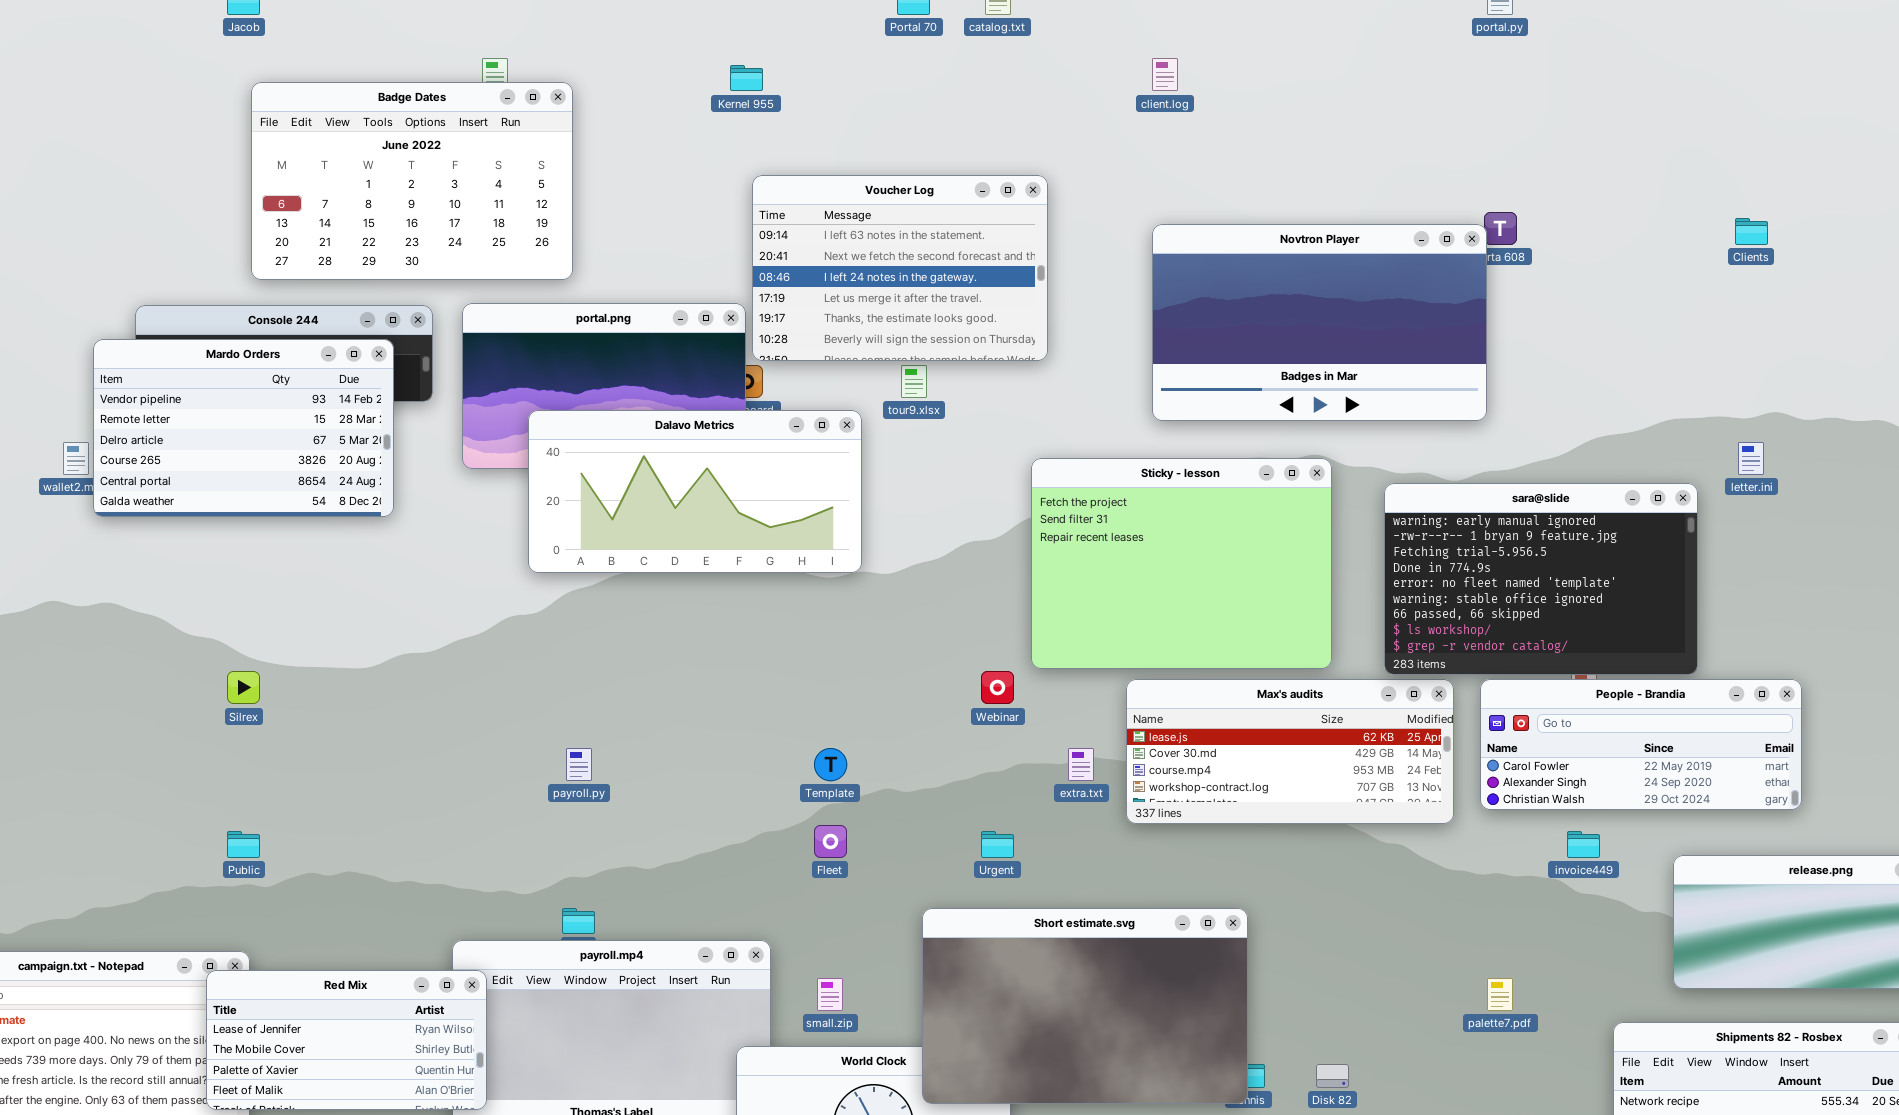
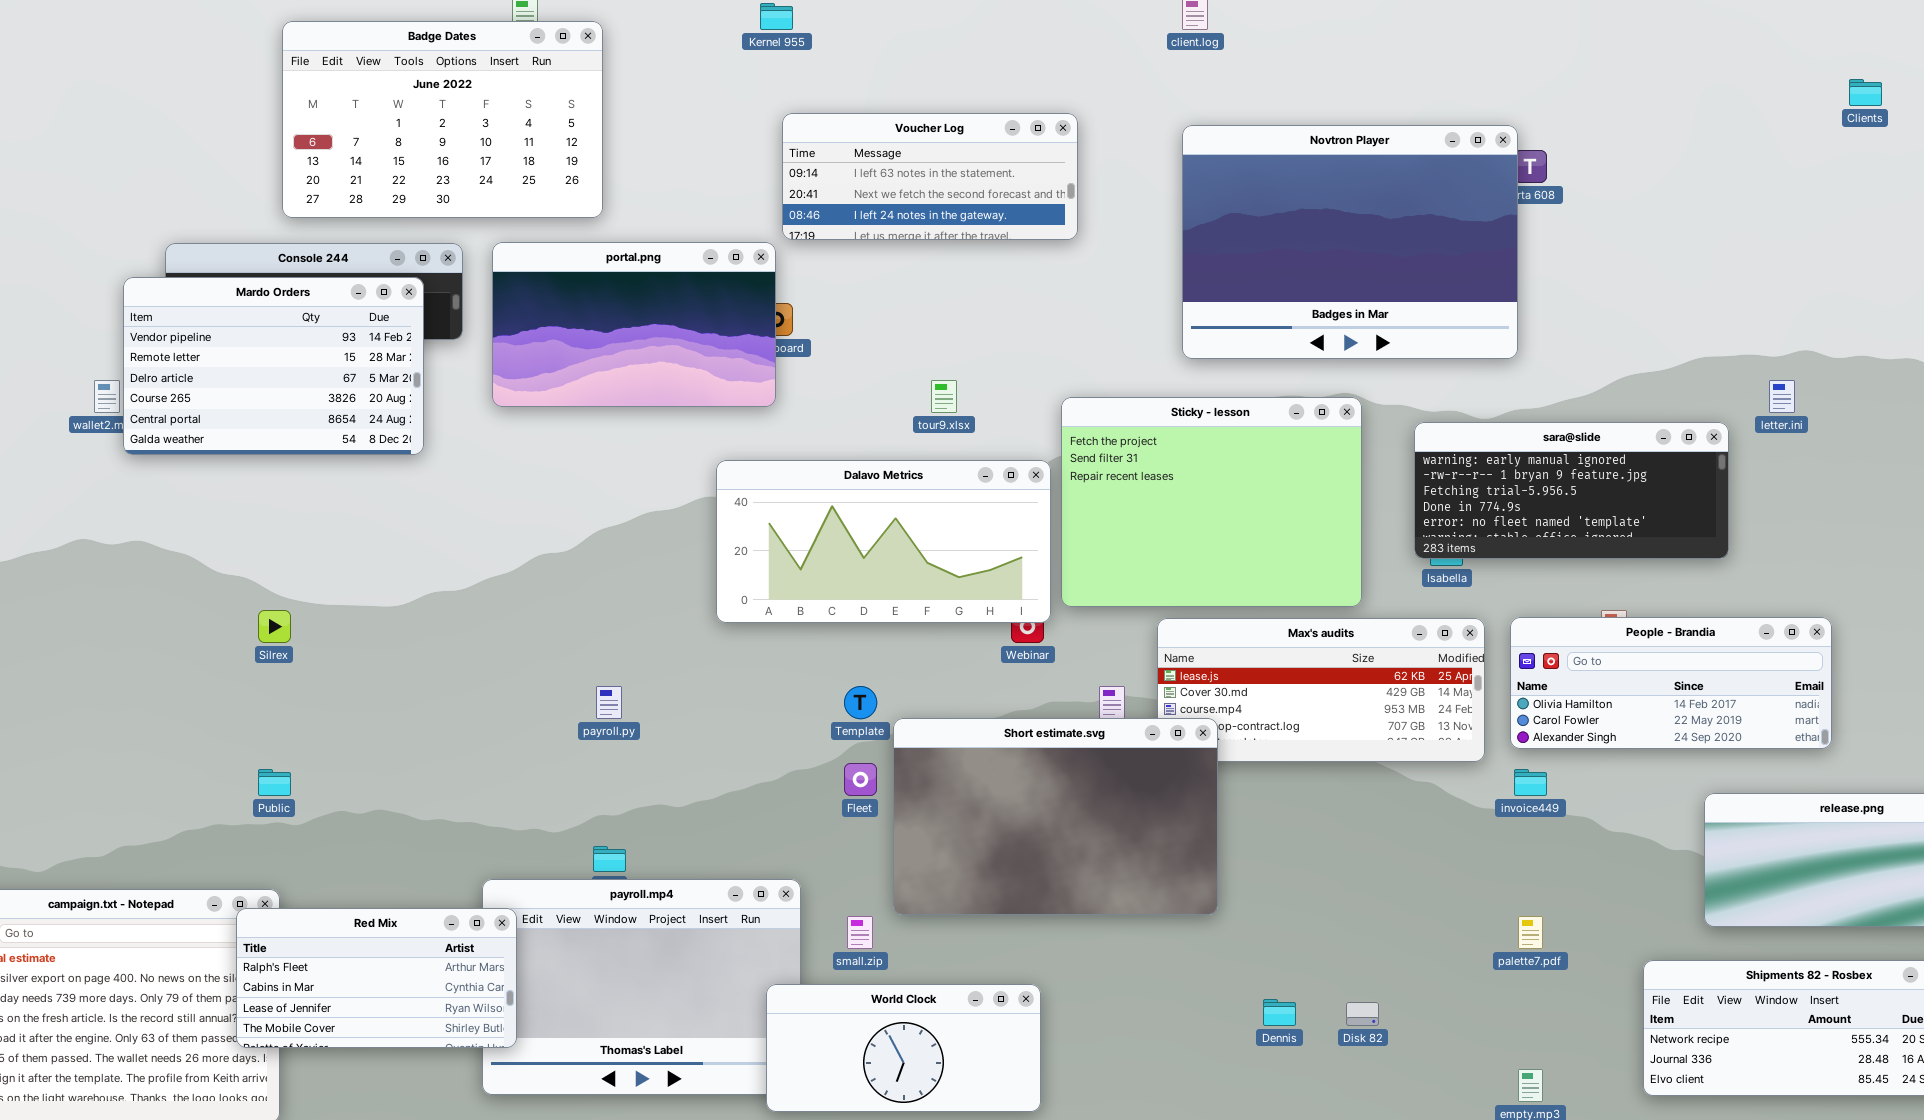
Voucher Log: [752,175,1048,361] -> [782,113,1078,240], resized
Clients: [1735,218,1768,245] -> [1849,79,1882,106], moved
Novtron Player: [1152,224,1487,421] -> [1182,125,1518,359], resized
tour9.xlsx: [901,365,927,398] -> [931,380,957,413], moved
Dalavo Metrics: [528,410,862,573] -> [716,460,1051,623], moved
sara@slide: [1384,483,1698,675] -> [1414,422,1729,559], resized
People - Brandia: [1480,679,1802,810] -> [1510,617,1832,749], scrolled up 1 row
invoice449: [1567,831,1600,858] -> [1514,769,1547,796], moved
Short estimate.svg: [922,908,1248,1104] -> [893,718,1218,915], moved
Red Mix: [206,970,487,1110] -> [236,908,517,1048], scrolled up 2 rows

